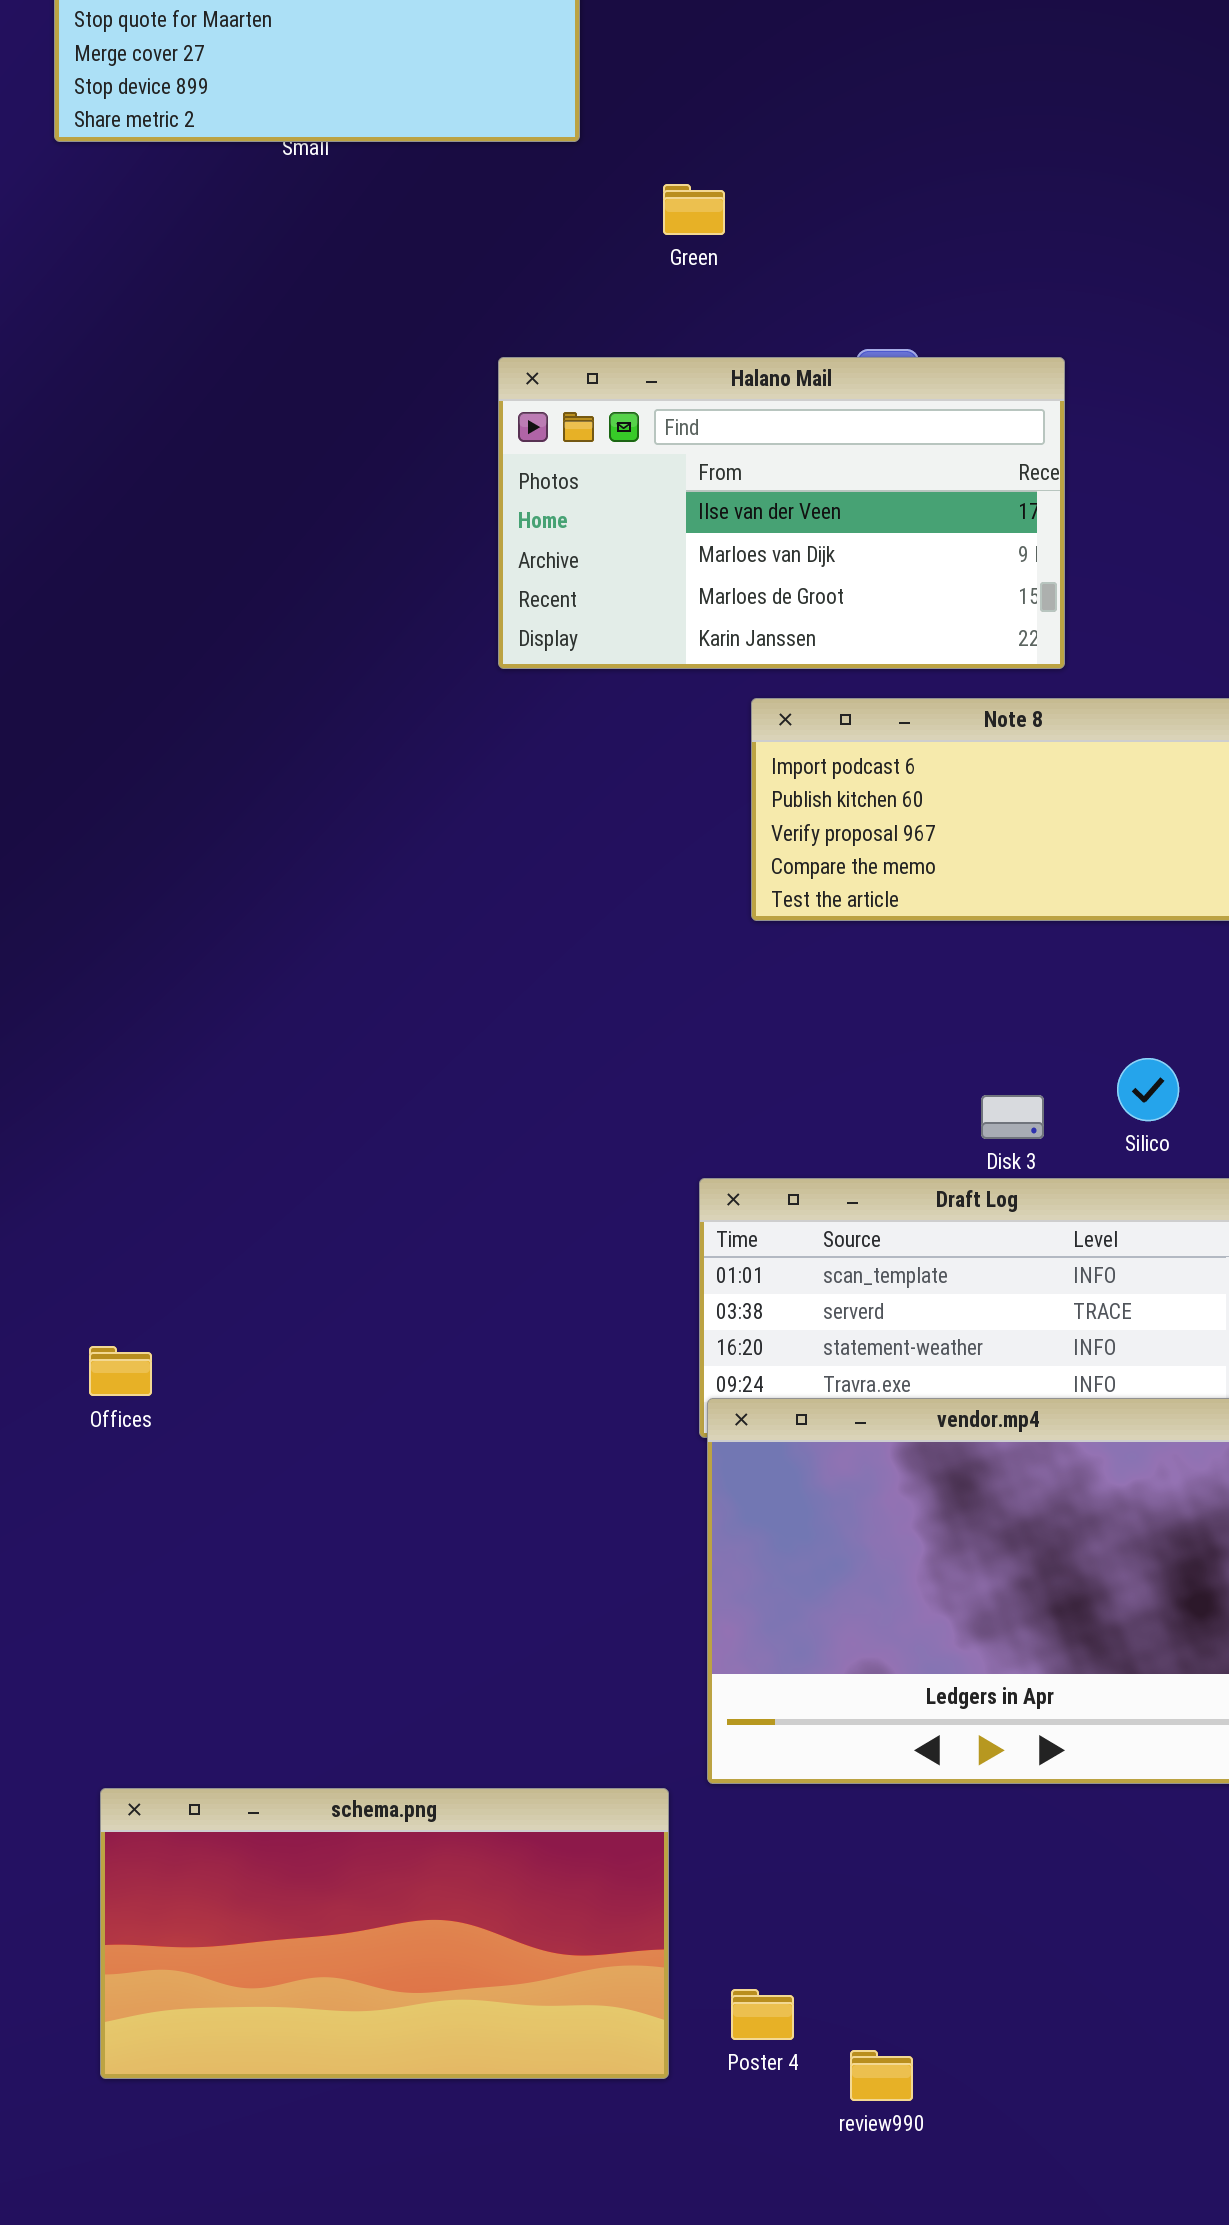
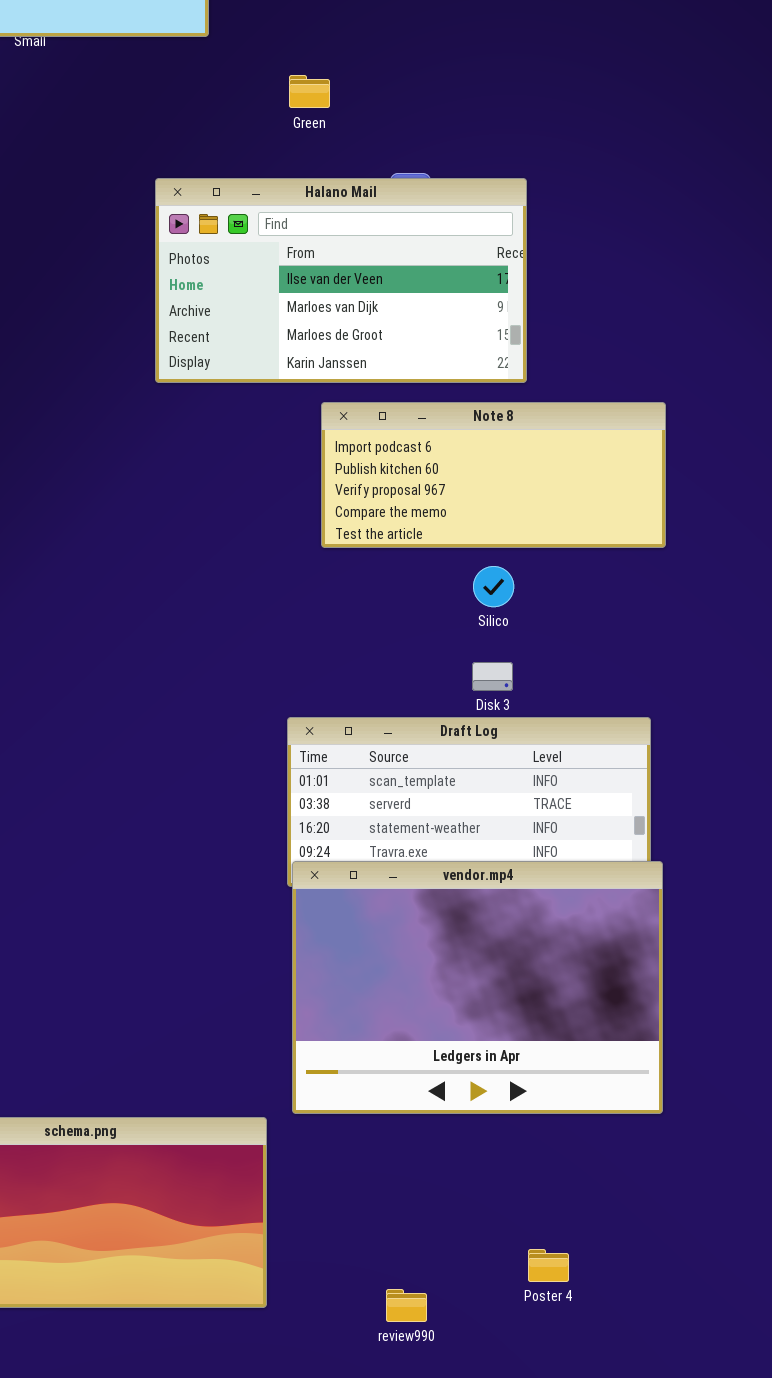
Green: [663,184,725,235] -> [289,75,330,108], moved
Silico: [1117,1058,1179,1121] -> [473,566,514,607], moved
Poster 4: [731,1989,794,2040] -> [528,1249,569,1282], moved

